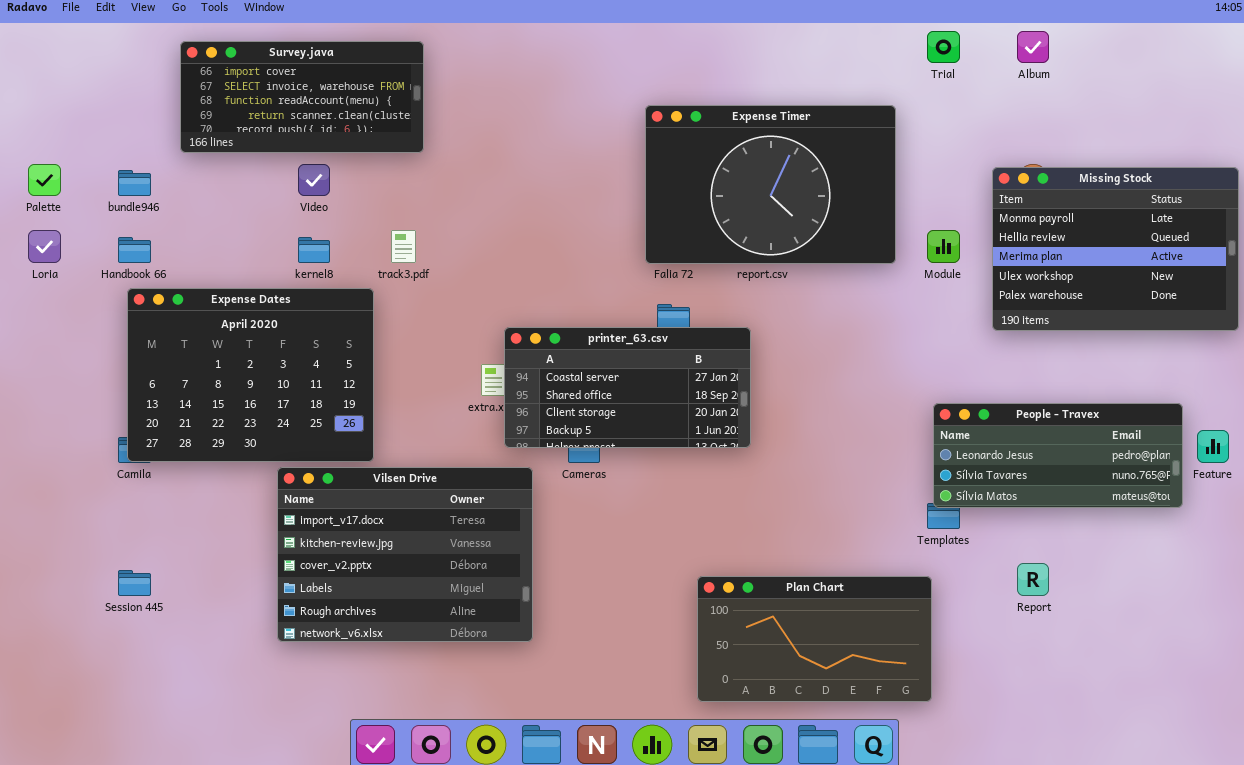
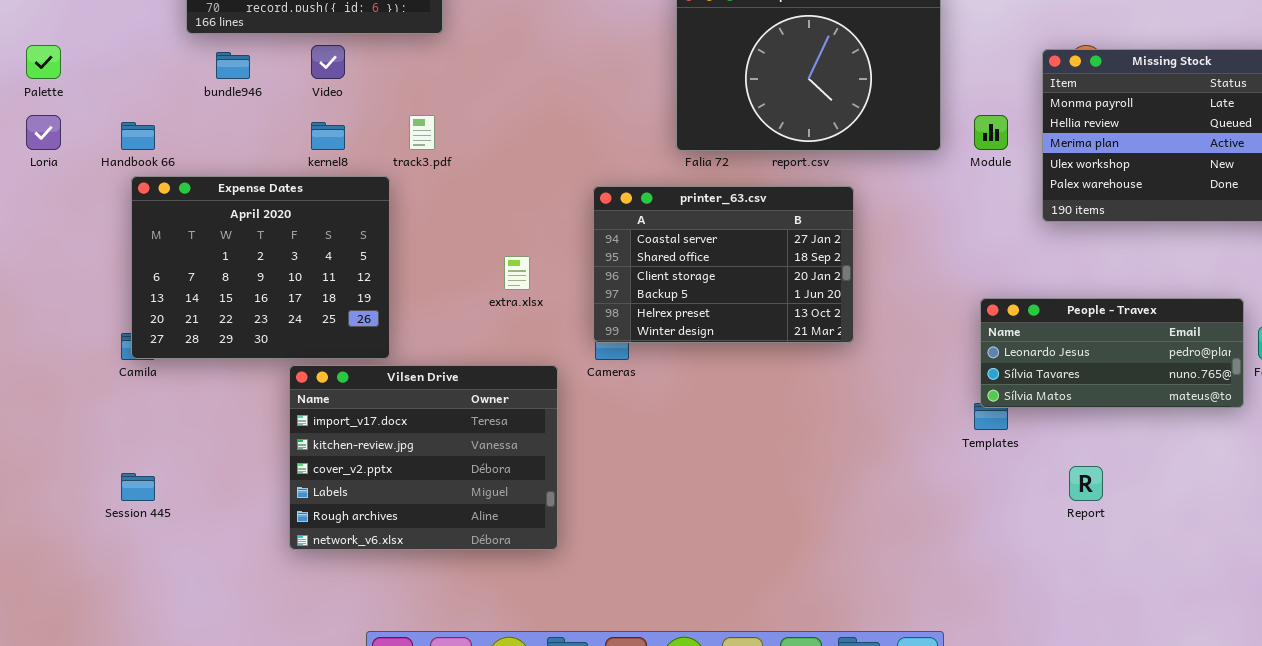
bundle946: [118,170,151,196] -> [216,52,250,79], moved
printer_63.csv: [504,327,751,448] -> [593,186,854,343], moved, resized
Plan Chart: [697,576,932,702] -> none, closed

